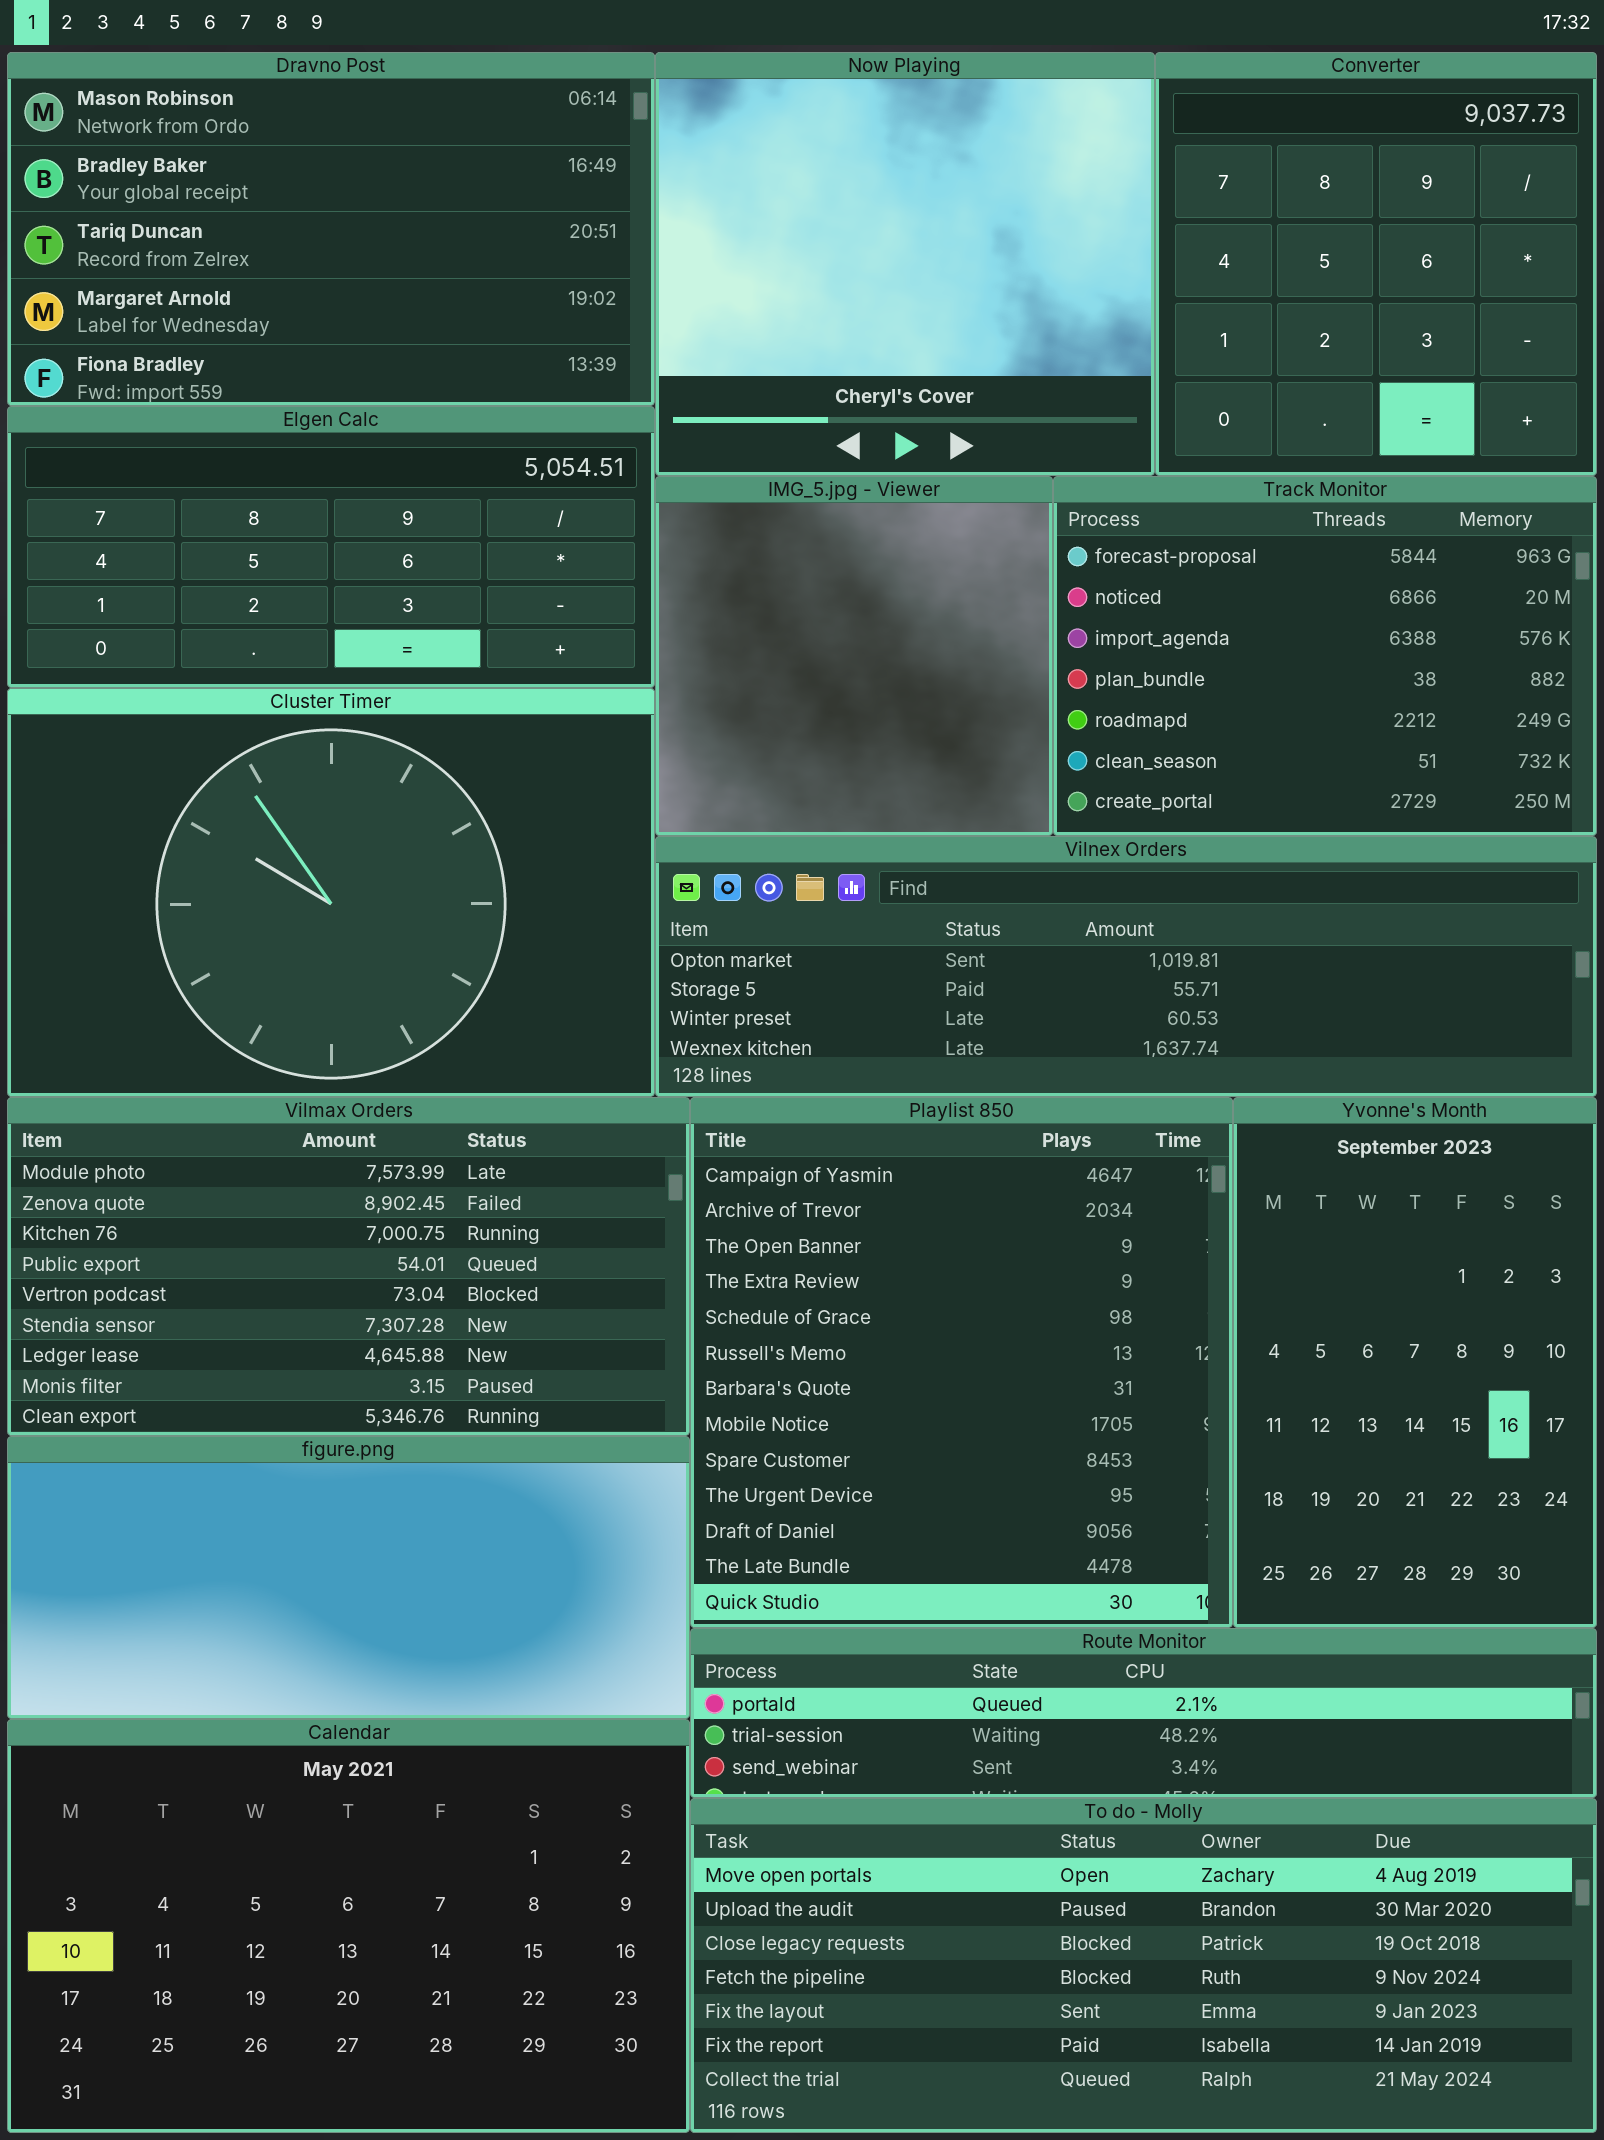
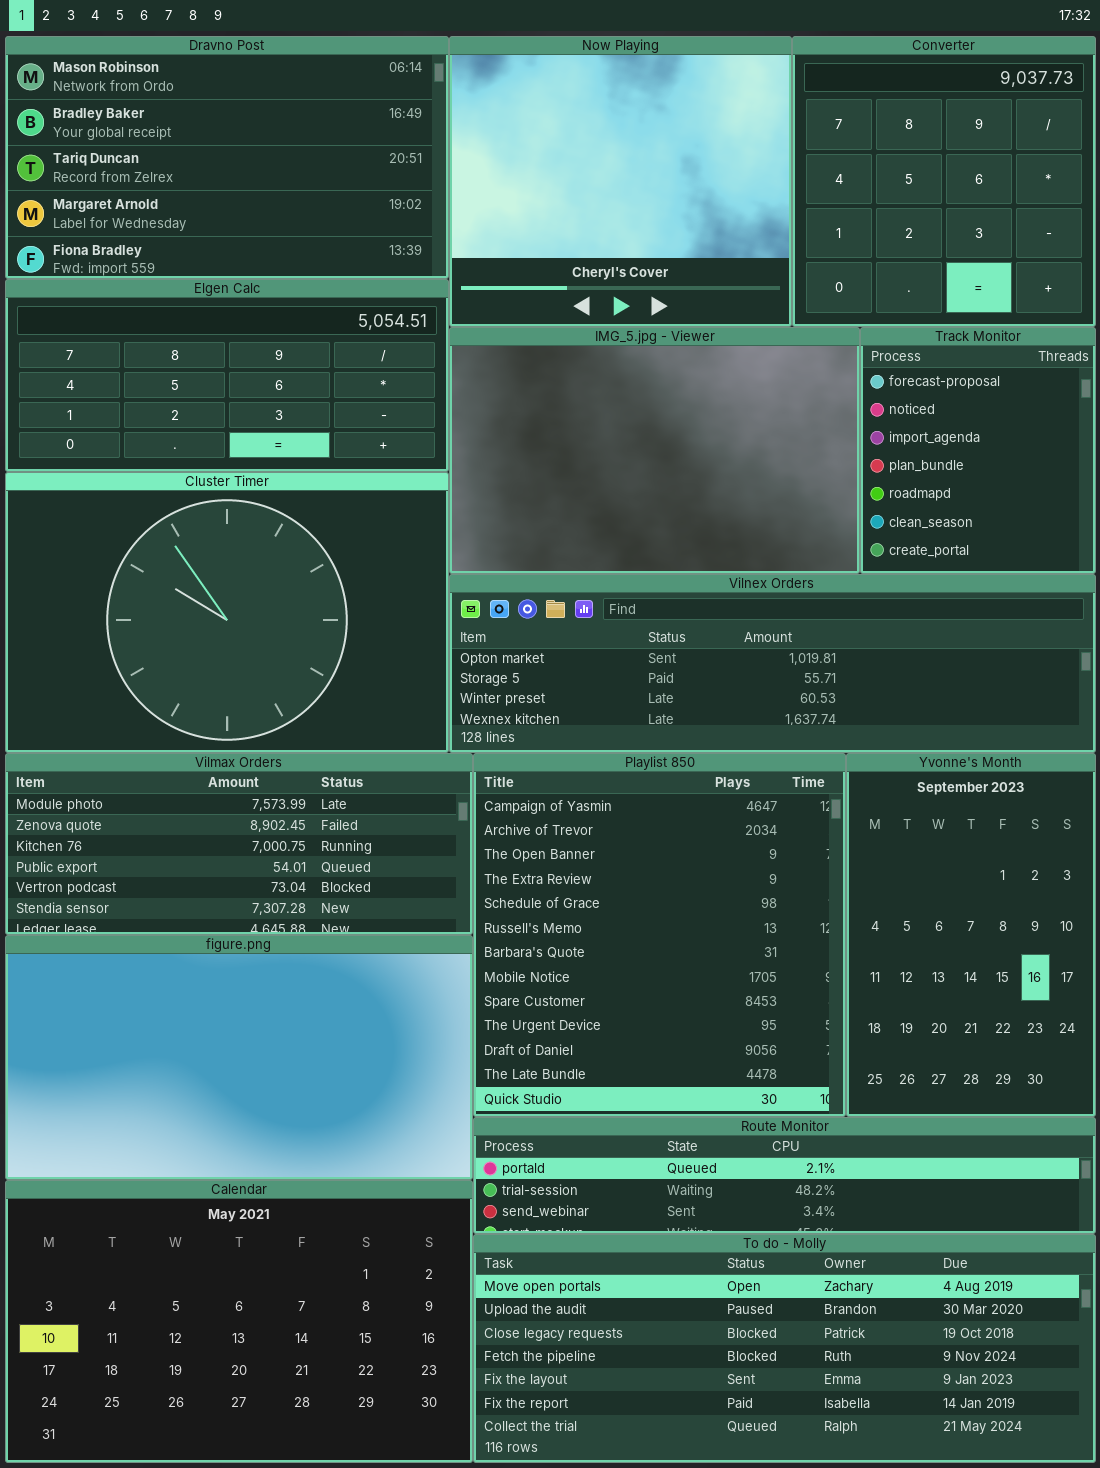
IMG_5.jpg - Viewer: [655,476,1053,836] -> [449,327,860,574], resized
Track Monitor: [1053,476,1597,836] -> [860,327,1096,574], resized
Vilmax Orders: [7,1097,690,1436] -> [5,753,473,935], resized
figure.png: [7,1436,690,1719] -> [5,935,473,1180], resized

